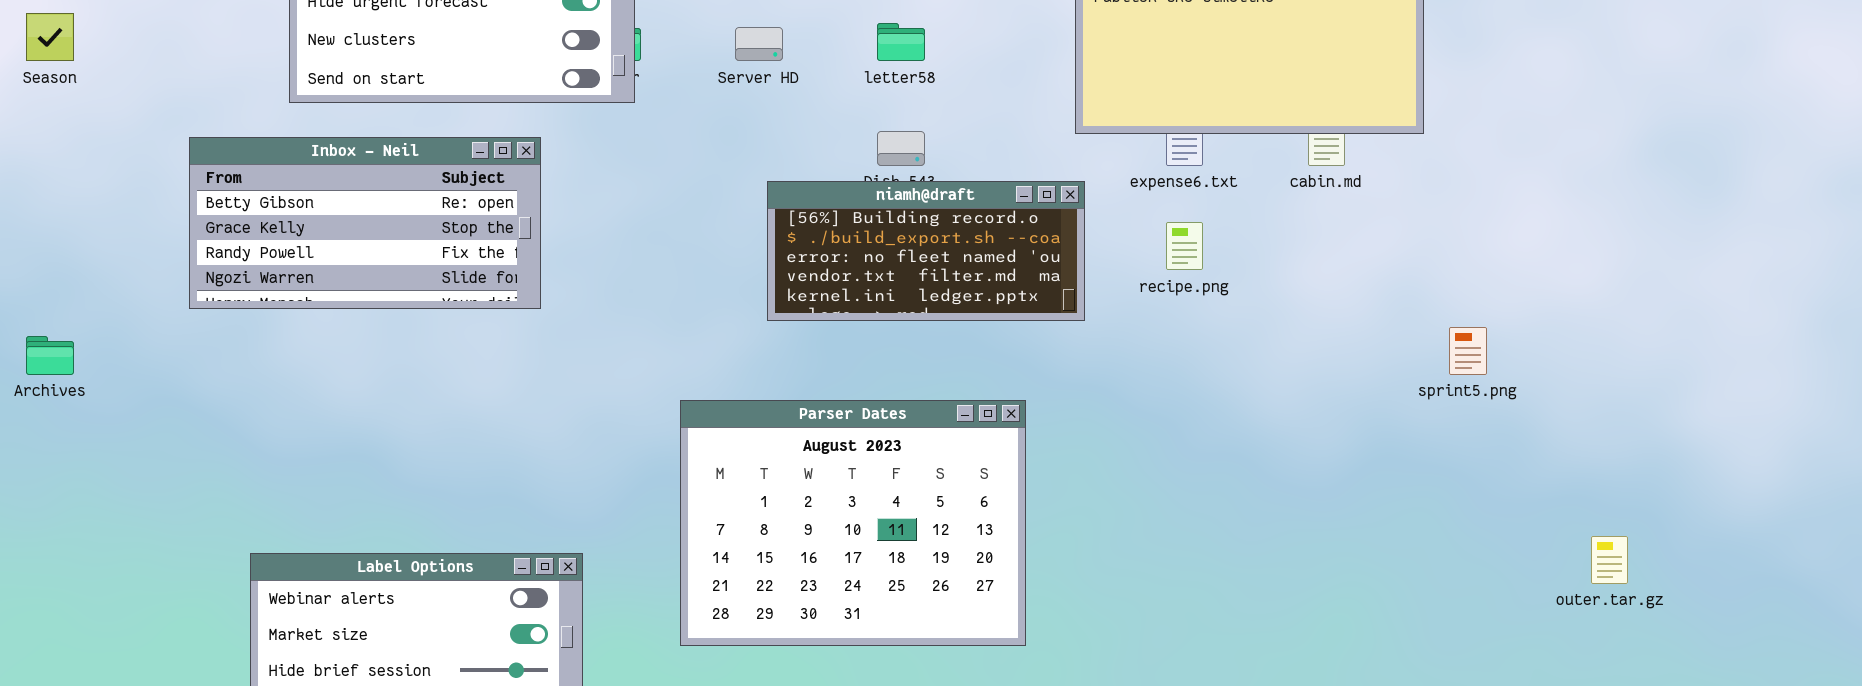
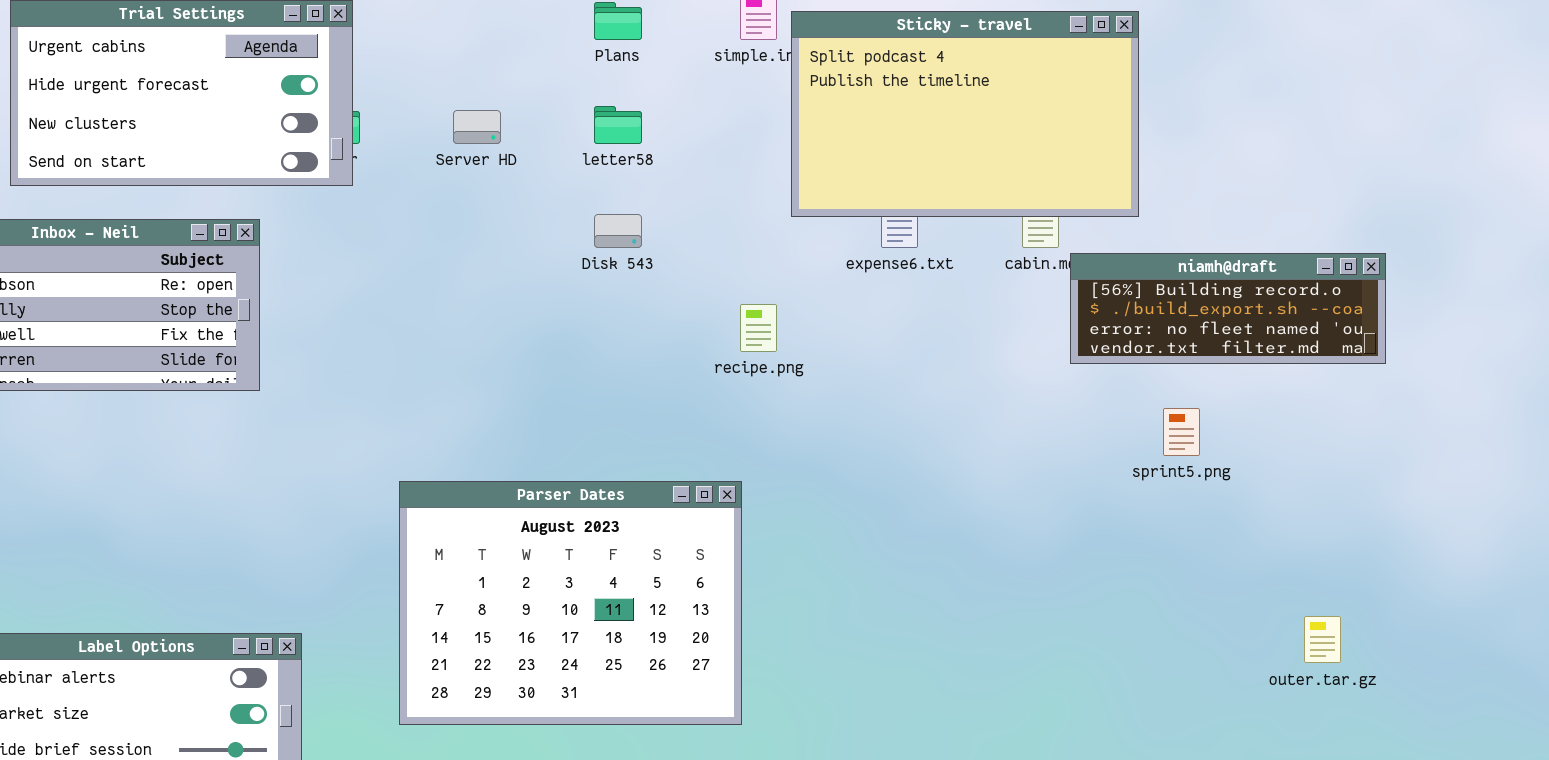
niamh@draft: [767,181,1085,321] -> [1070,253,1386,364], moved, resized
recipe.png: [1166,222,1203,270] -> [740,304,777,352], moved

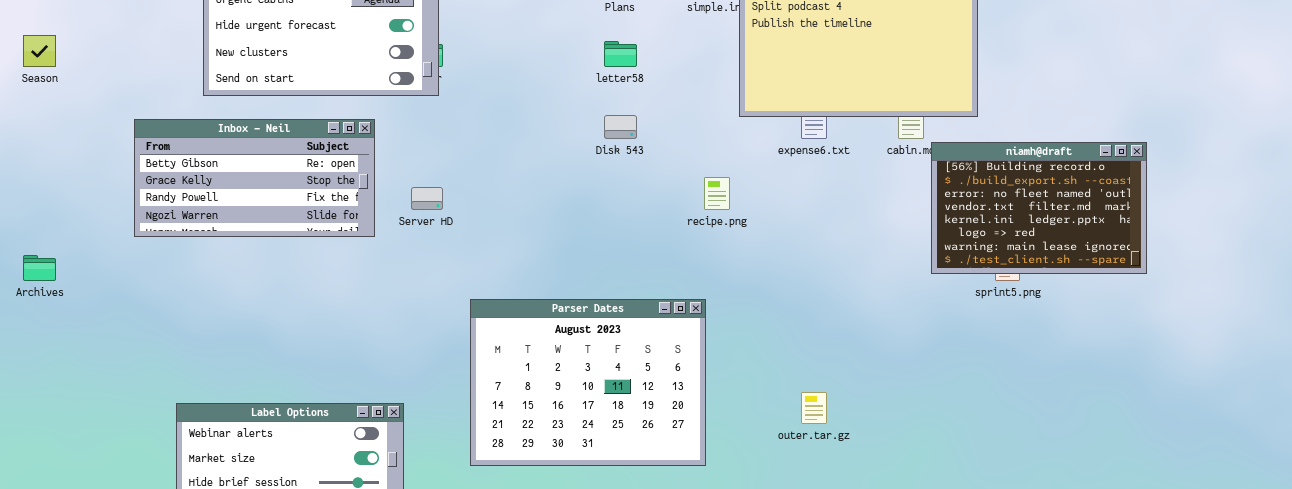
Server HD: [453,110,501,144] -> [411,187,443,210], moved
niamh@draft: [1070,253,1386,364] -> [931,142,1147,274], resized
outer.tar.gz: [1304,616,1341,663] -> [801,392,827,424], moved

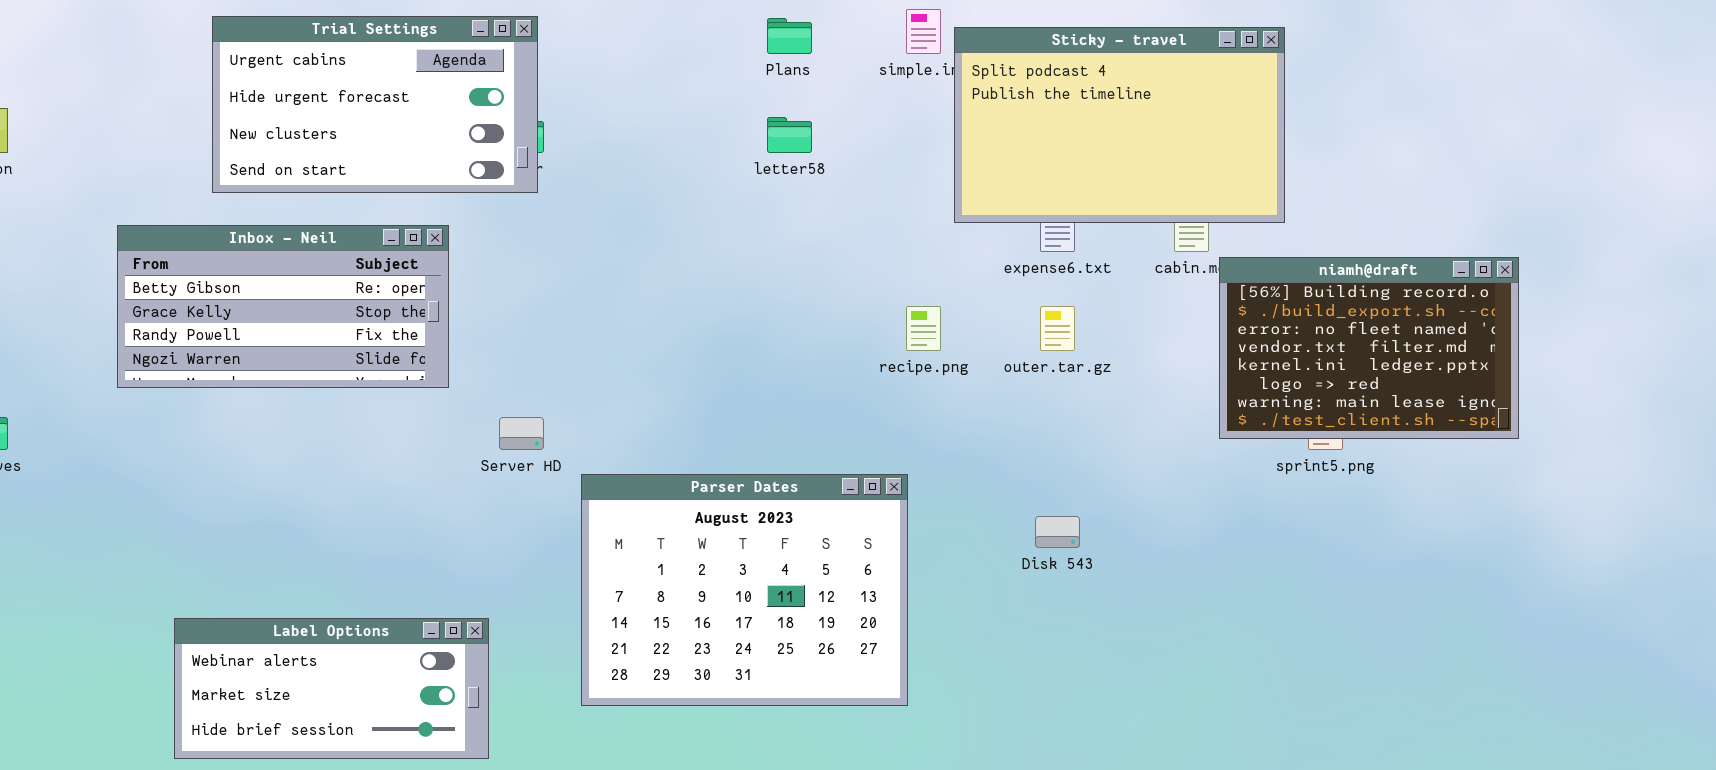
Disk 543: [604,115,637,139] -> [1035,516,1080,548], moved
Server HD: [411,187,443,210] -> [499,417,544,450], moved
outer.tar.gz: [801,392,827,424] -> [1040,306,1075,351], moved

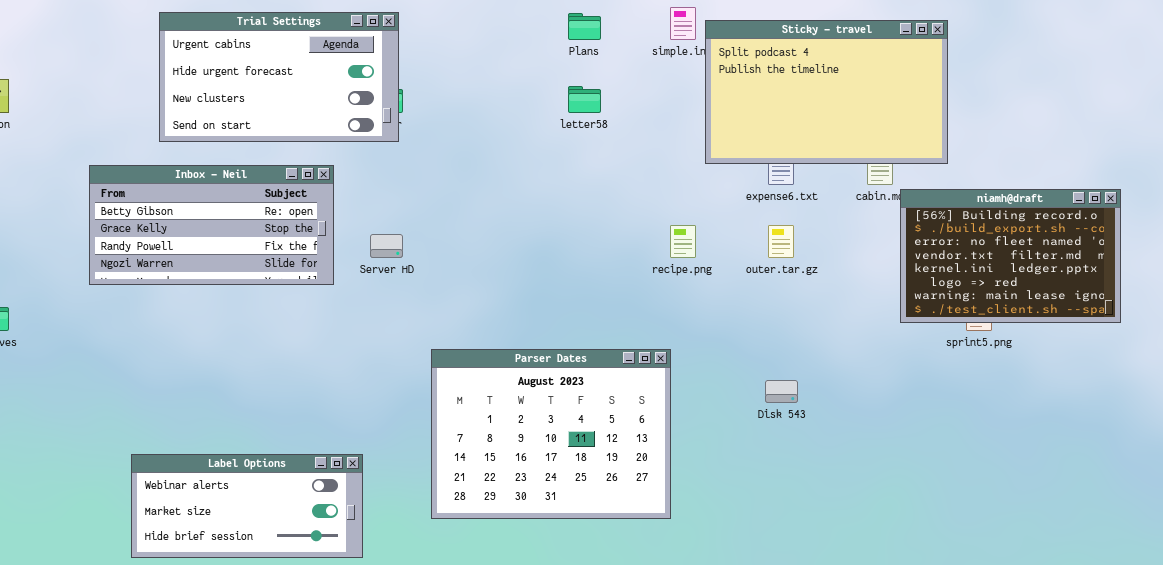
Server HD: [499,417,544,450] -> [370,234,403,258], moved

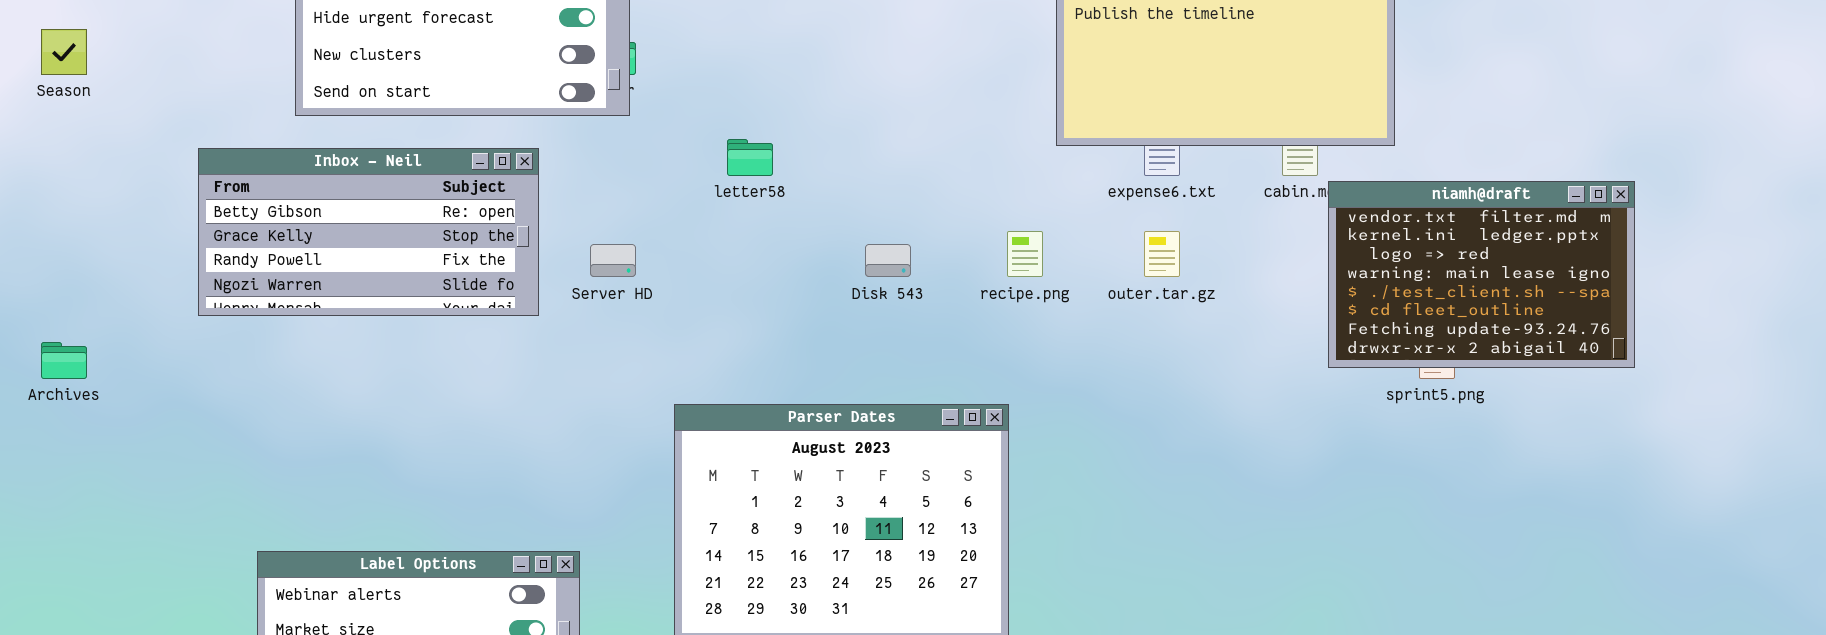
letter58: [568,86,601,113] -> [727,139,773,176], moved
niamh@draft: [900,189,1121,323] -> [1328,181,1635,368], scrolled down 3 rows
Disk 543: [765,380,798,403] -> [865,244,911,277], moved

